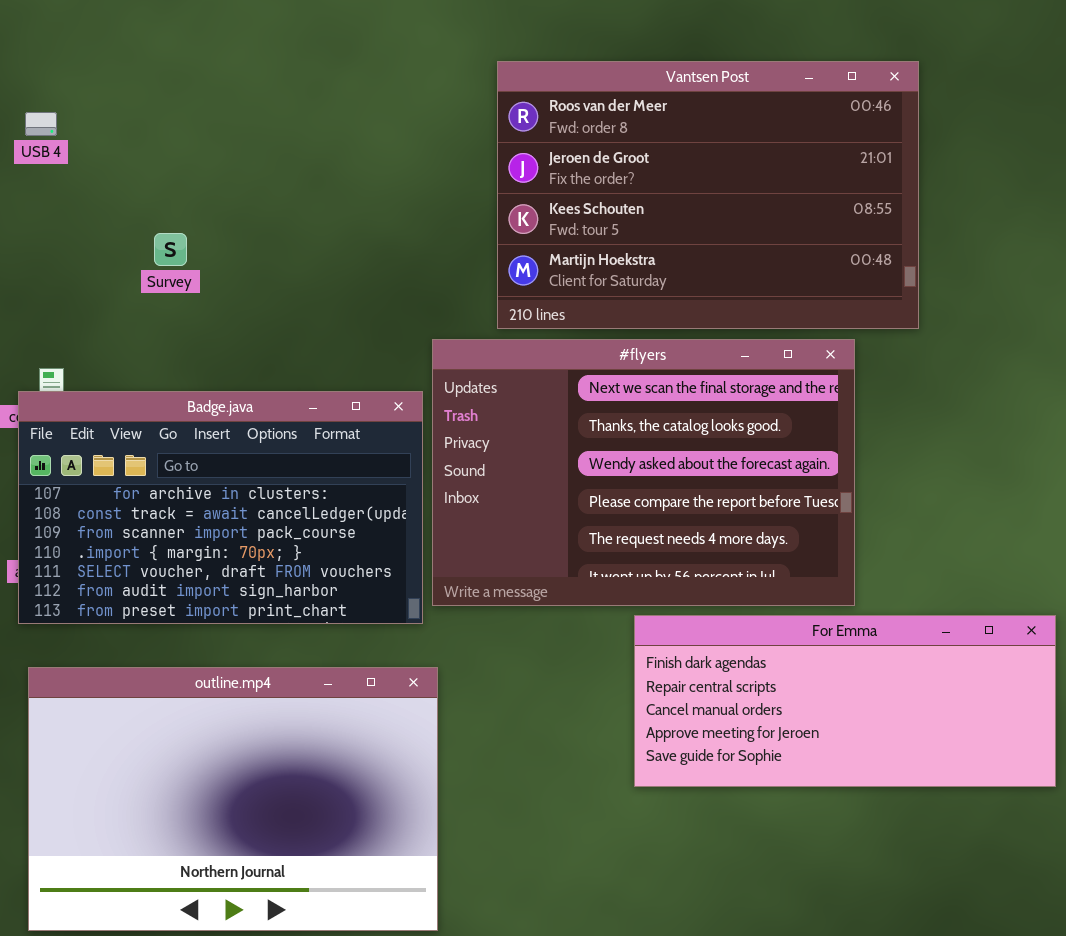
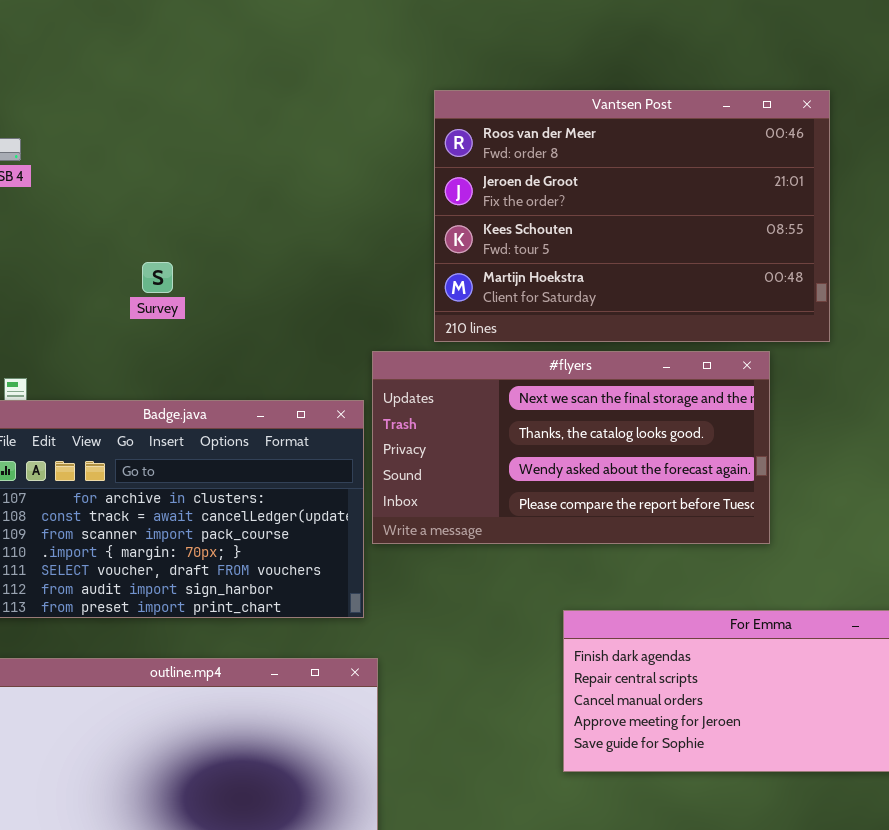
Survey: [154,233,187,266] -> [142,262,173,293], moved
#flyers: [432,339,855,606] -> [372,351,770,544], resized

